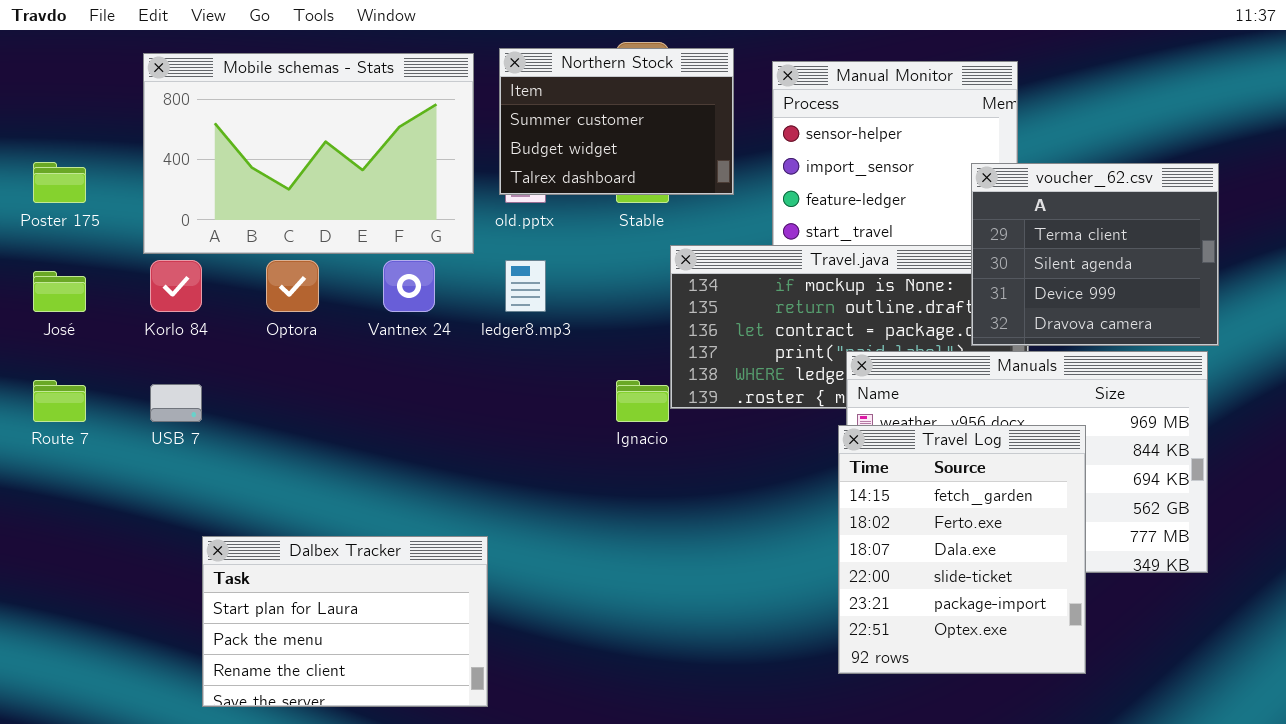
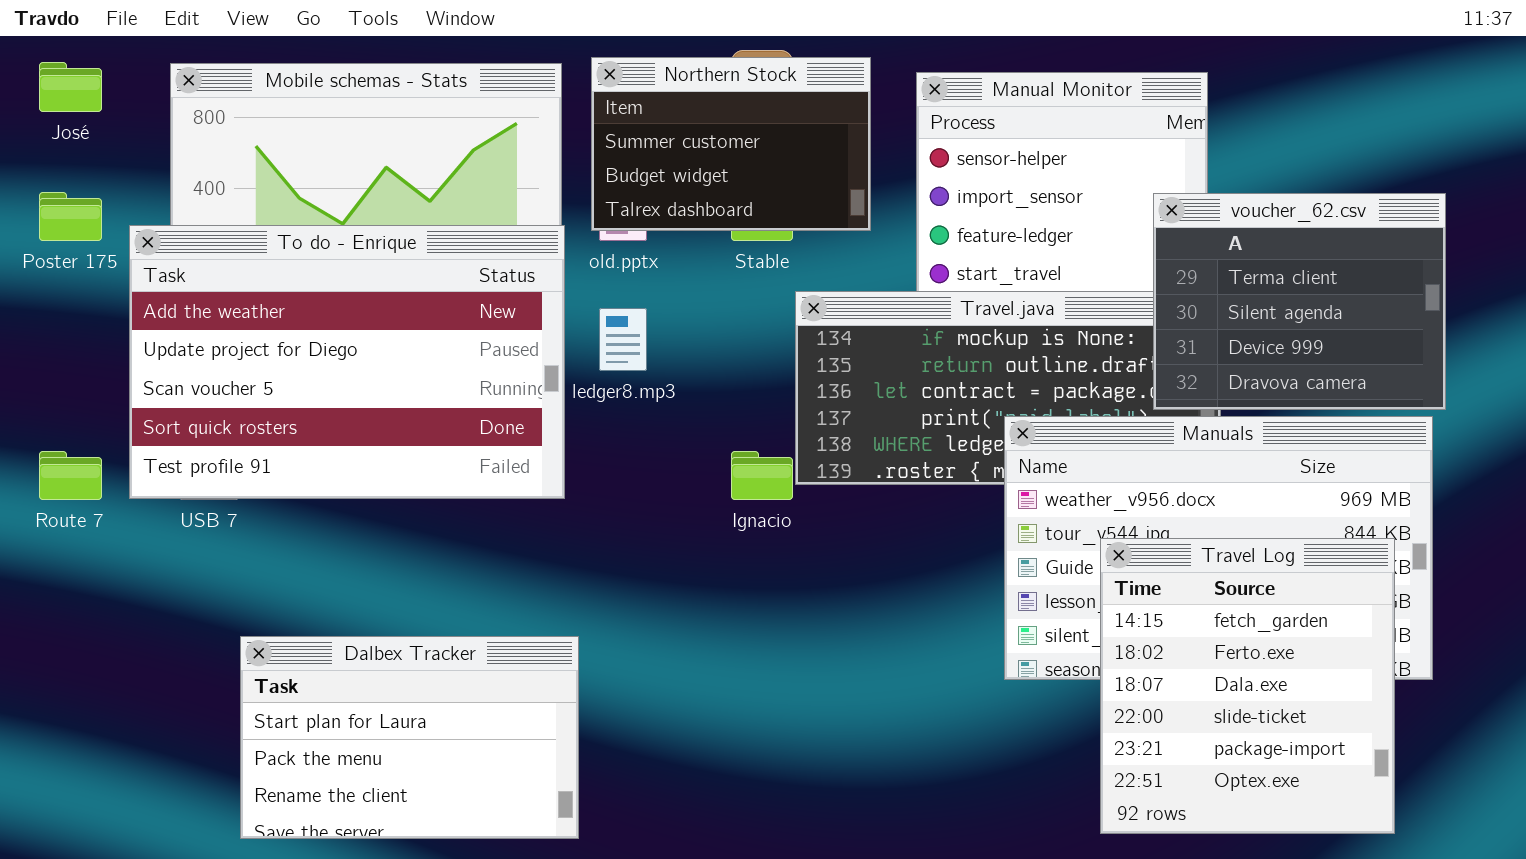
To do - Enrique: none -> [129,225,565,499], opened
José: [33,271,86,312] -> [39,62,102,112], moved
Travel Log: [838,425,1086,674] -> [1100,538,1395,834], moved

